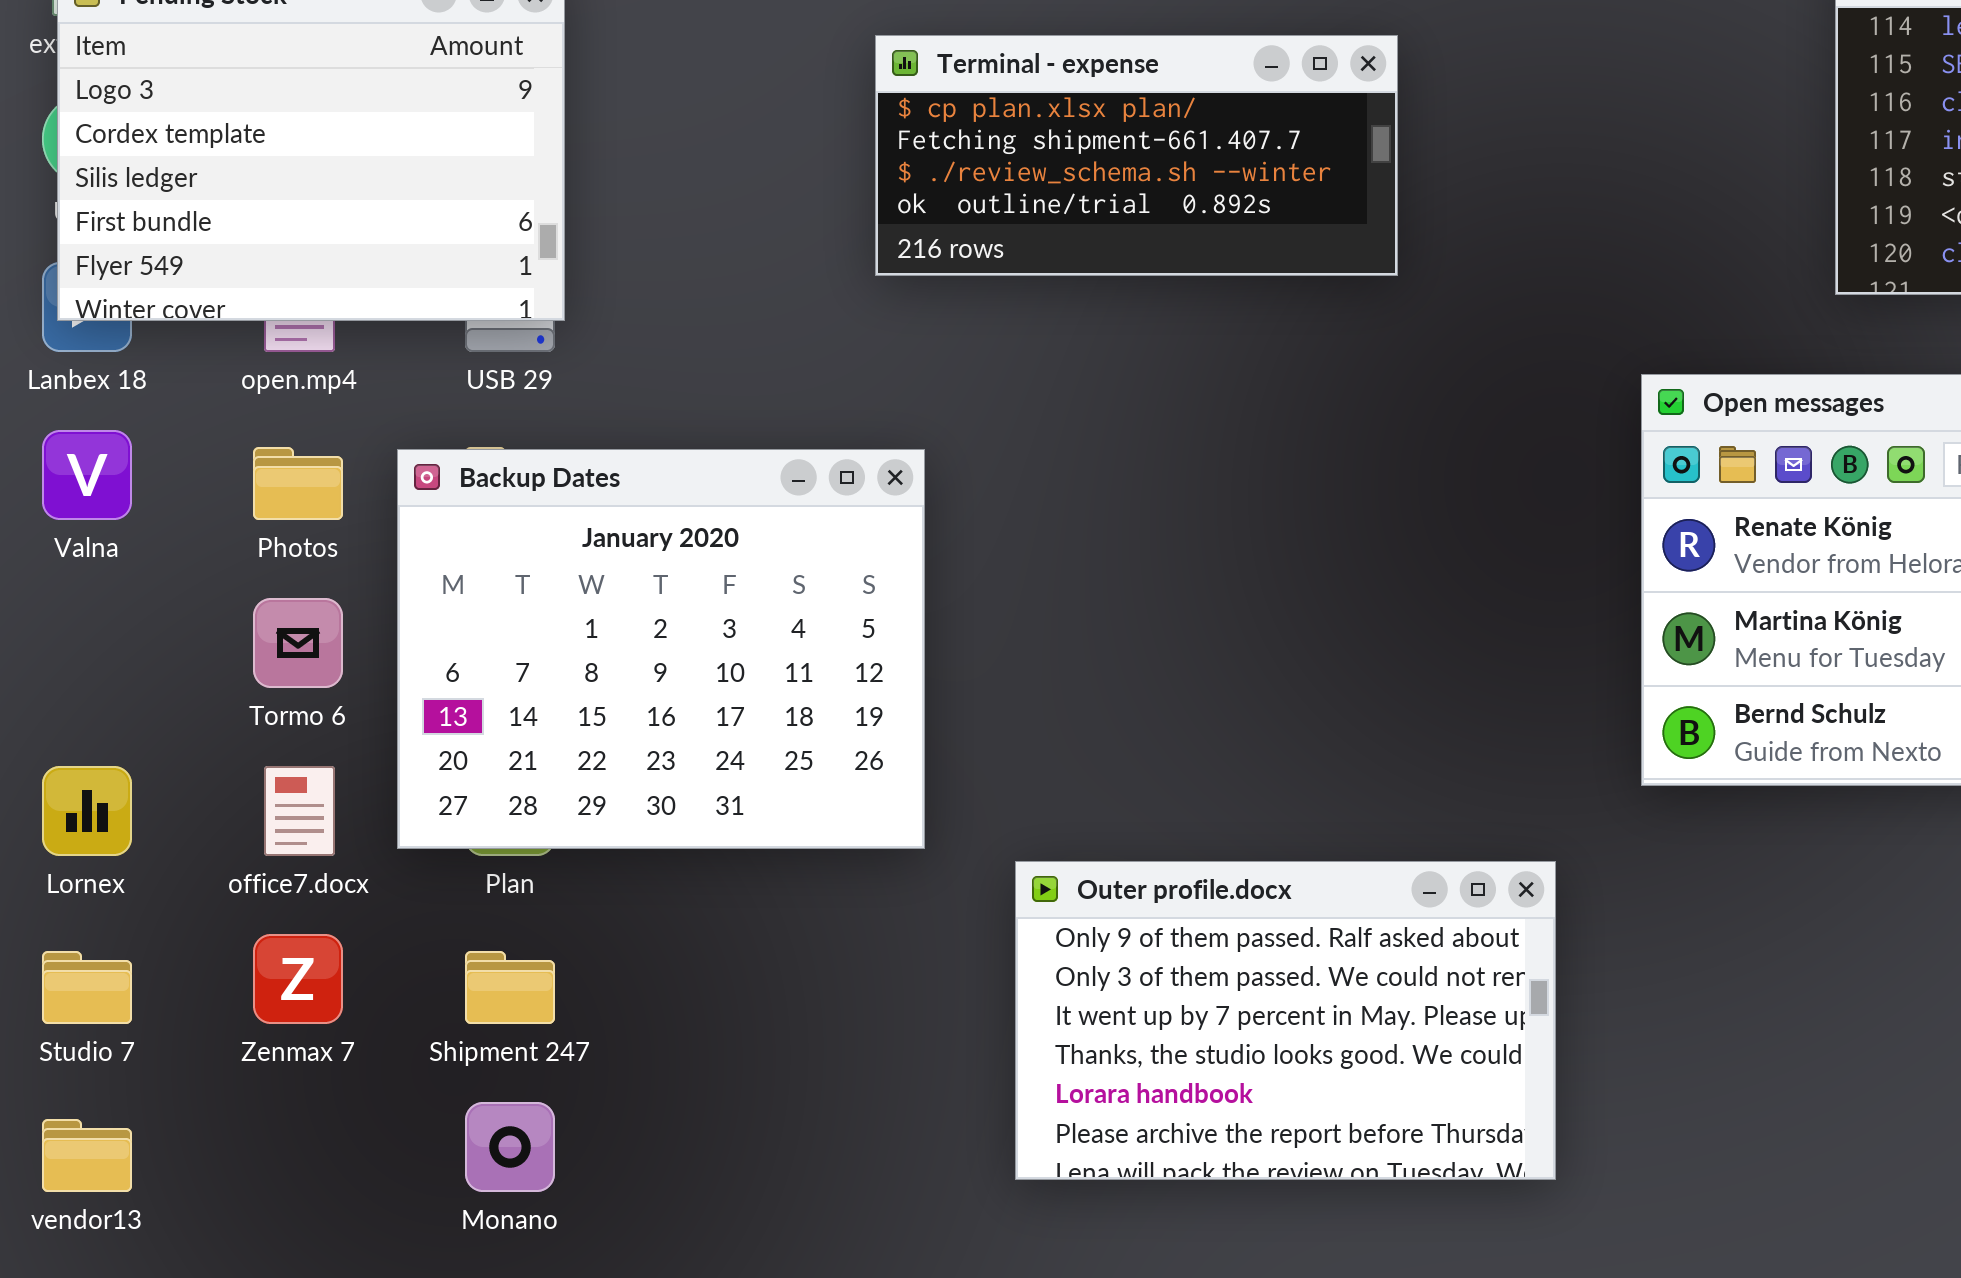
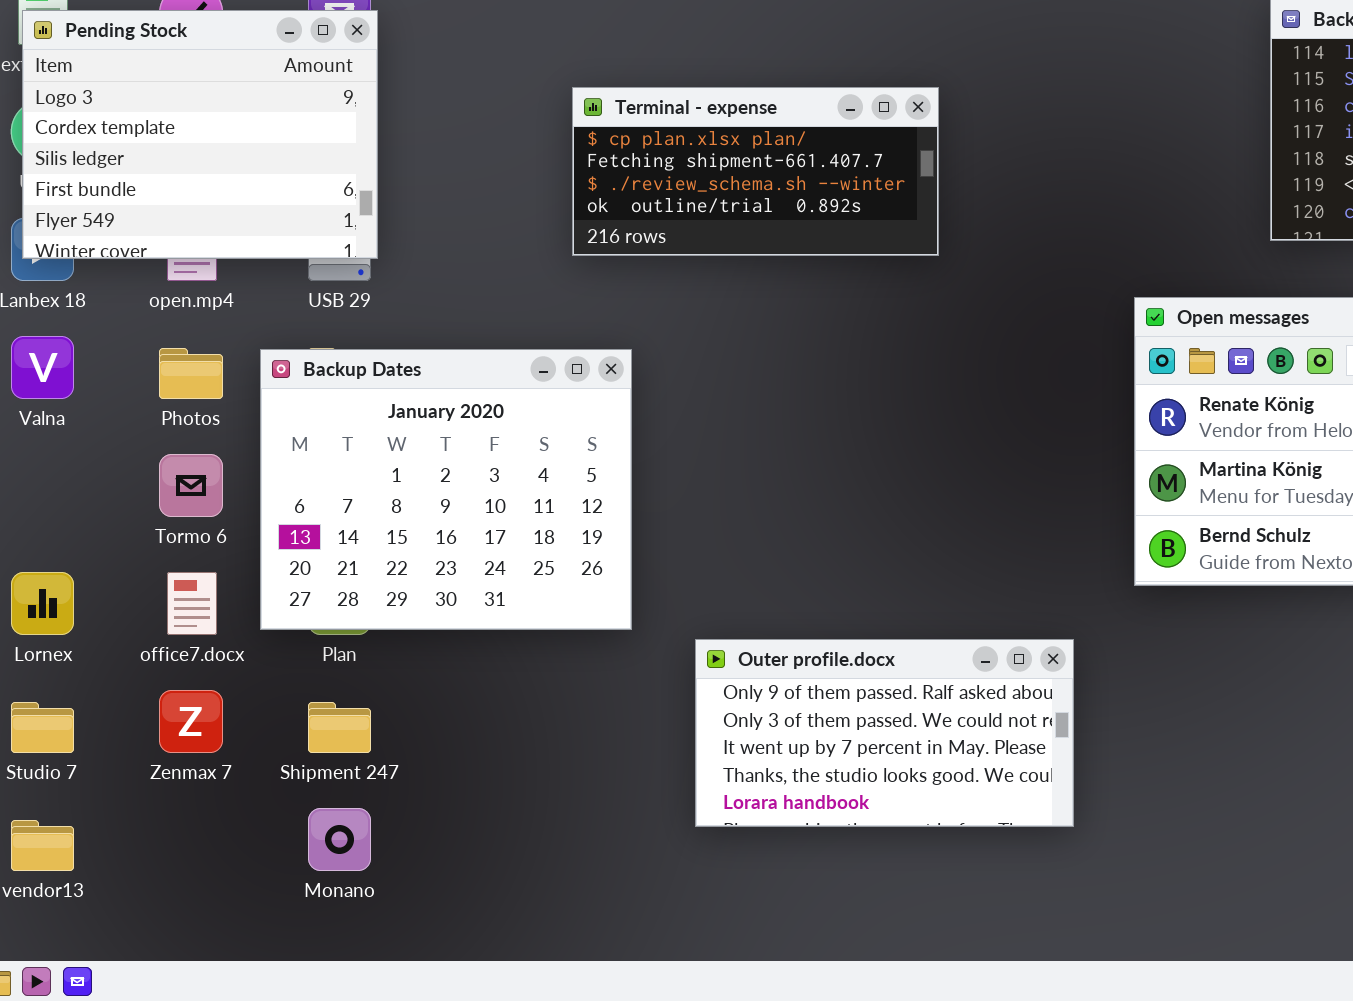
Terminal - expense: [875,35,1398,276] -> [572,87,939,256], moved
Outer profile.docx: [1015,861,1556,1180] -> [695,639,1074,827], resized

